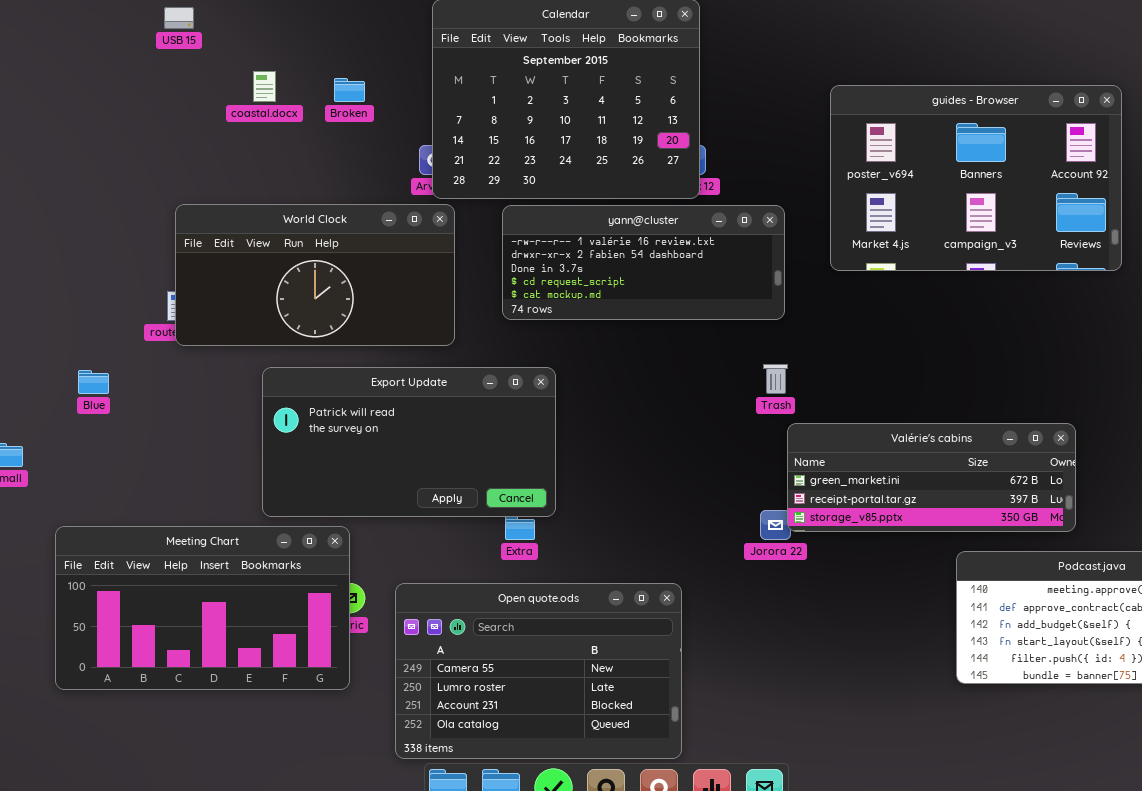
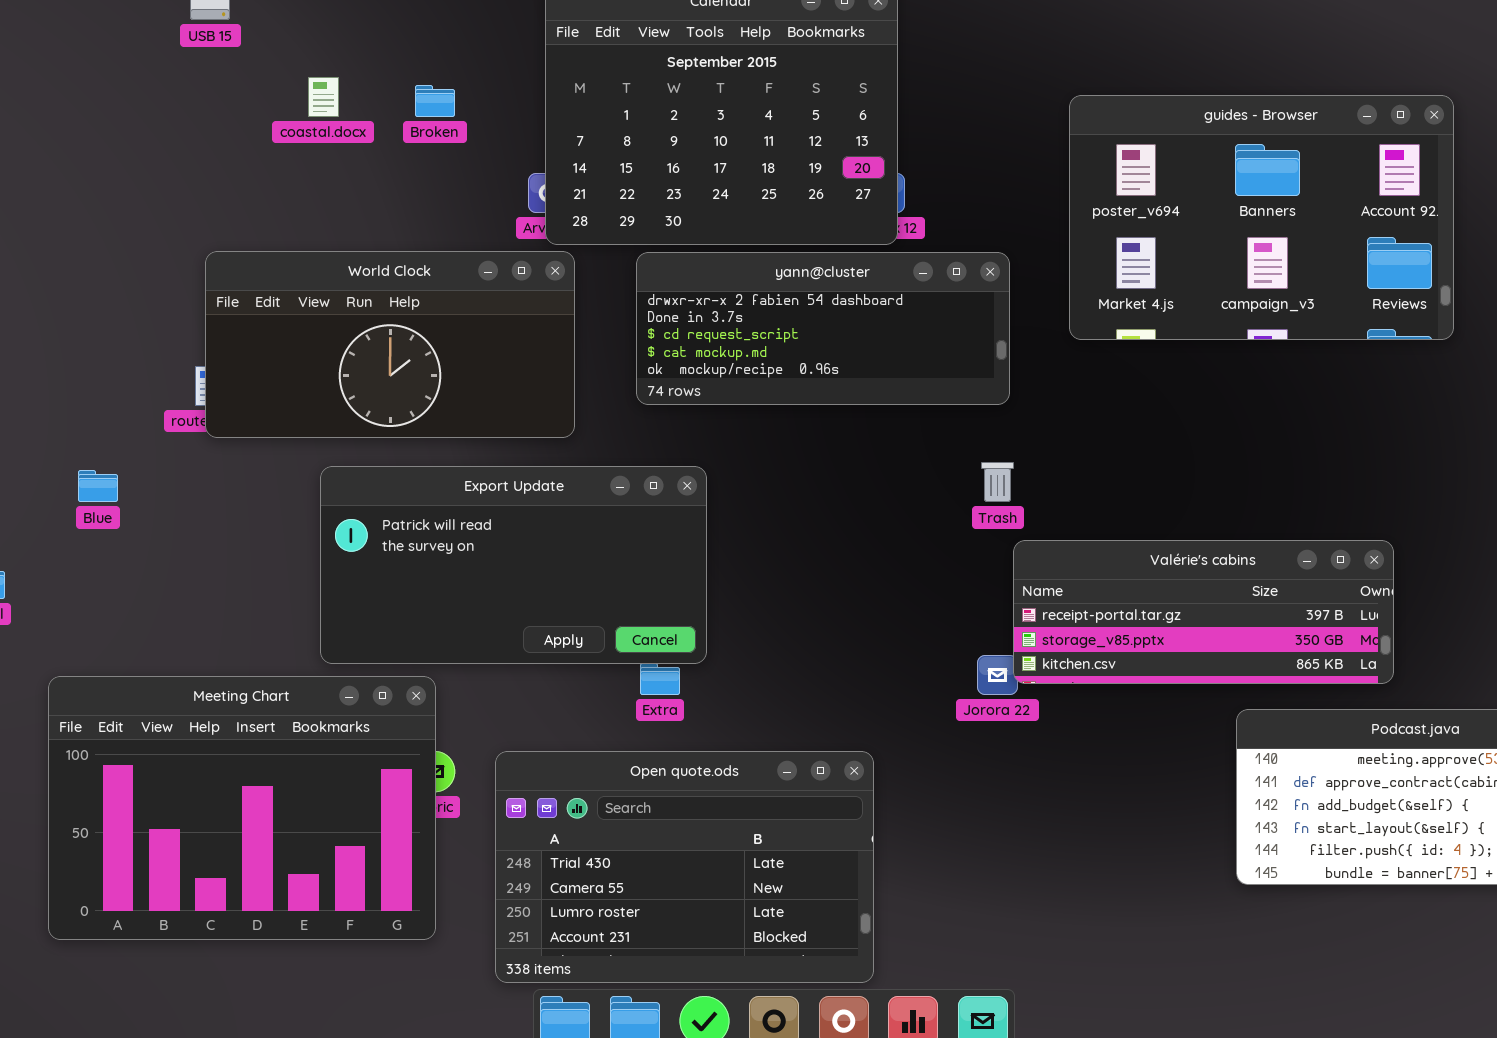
yann@cluster: [502,205,785,320] -> [636,252,1010,405], scrolled down 1 row
Valérie's cabins: [787,423,1076,532] -> [1013,540,1394,684], scrolled down 1 row
Meeting Chart: [55,526,350,690] -> [48,676,436,940], resized
Open quote.ods: [395,583,682,759] -> [495,751,874,983], scrolled up 1 row

